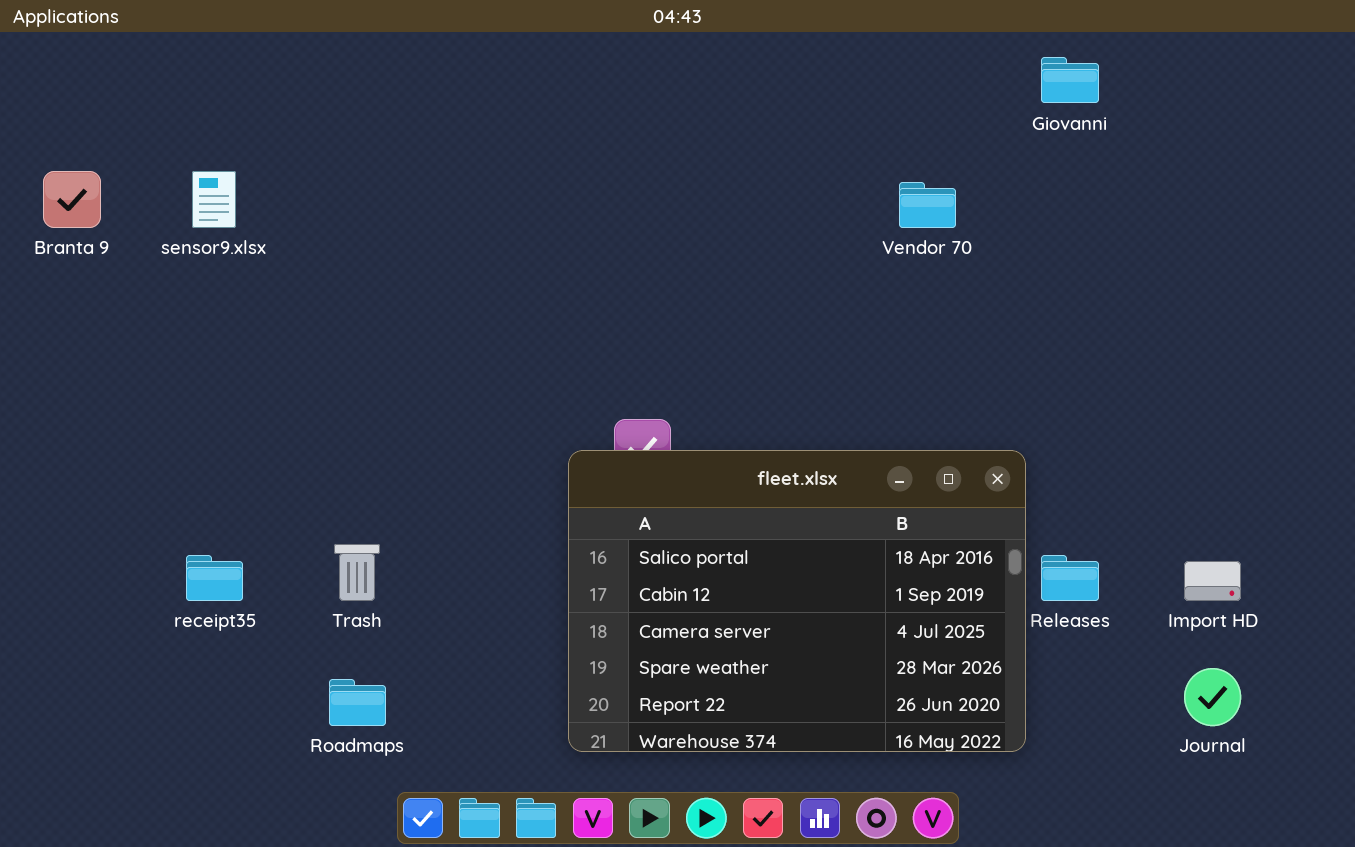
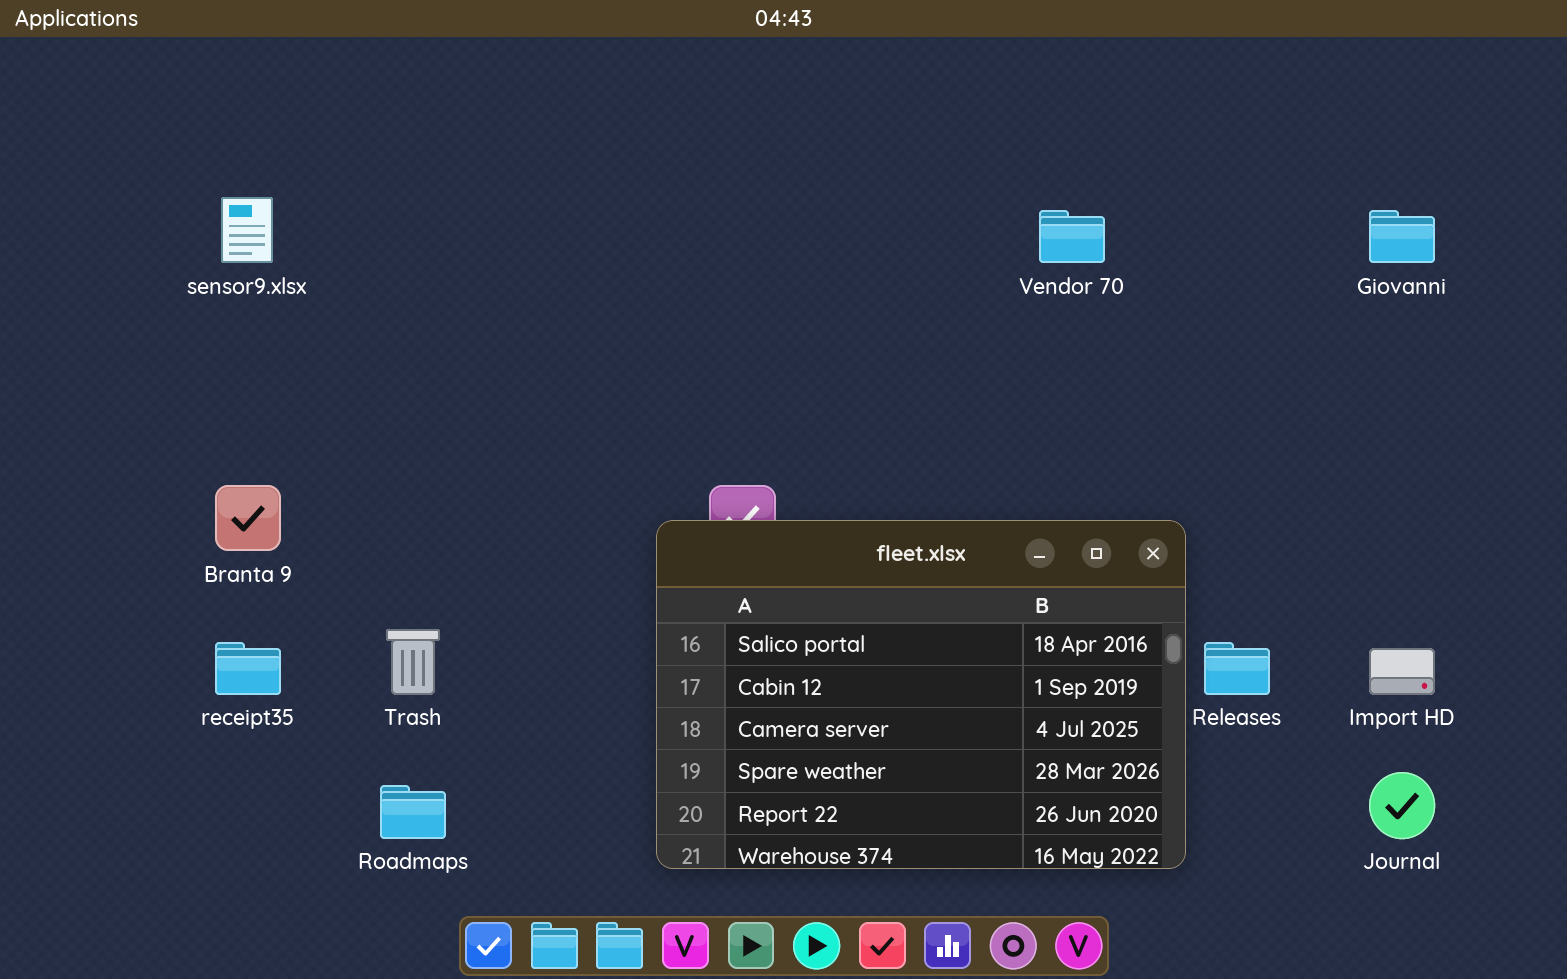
Giovanni: [1041,57,1099,103] -> [1369,210,1435,263], moved
Branta 9: [43,171,101,228] -> [215,485,281,551], moved

